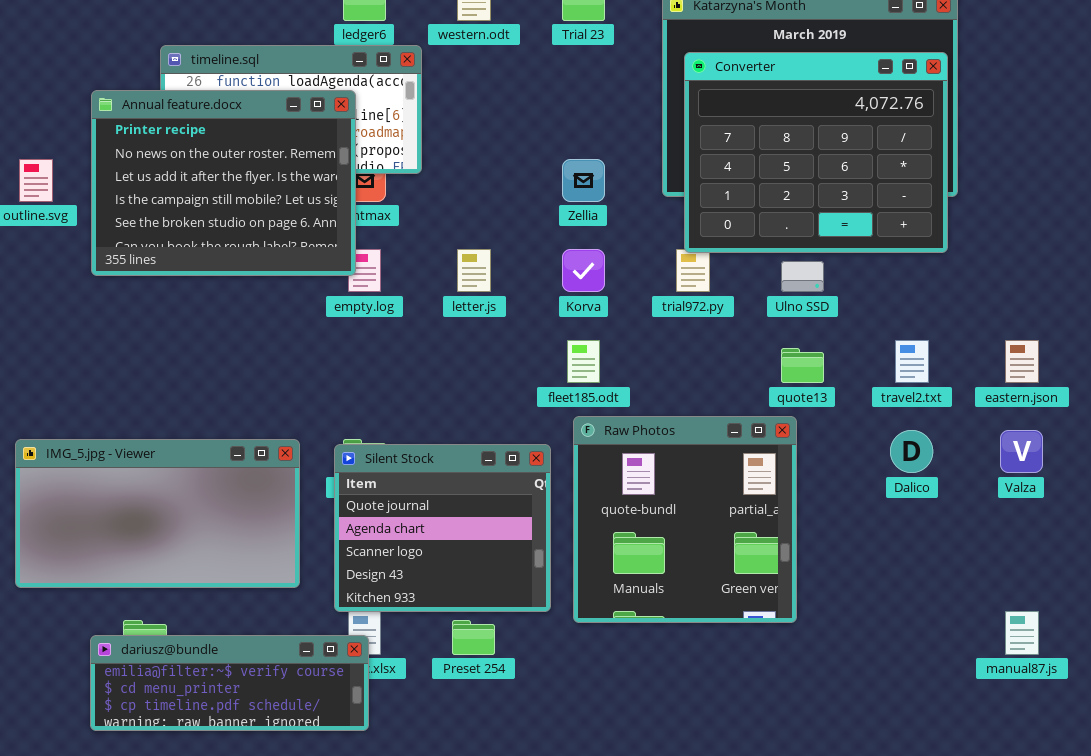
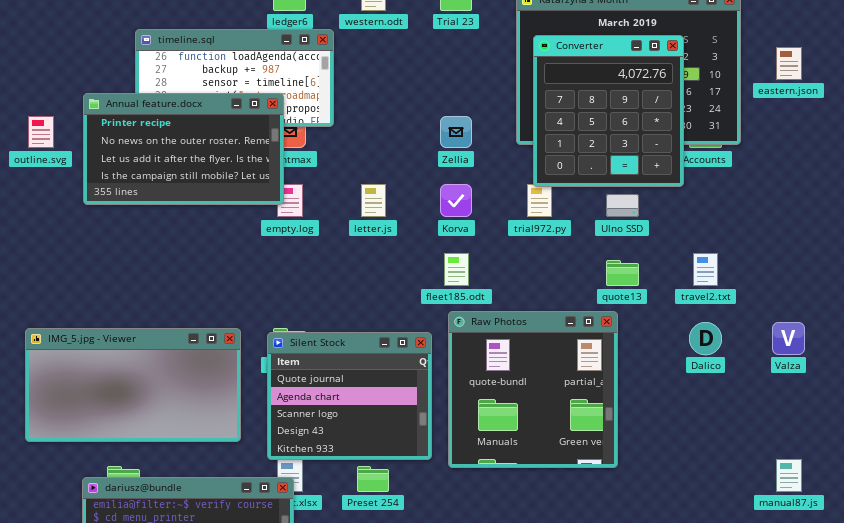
Converter: [684,52,948,253] -> [533,35,684,187], resized
Annual feature.docx: [91,90,356,276] -> [83,93,284,205], resized
eastern.json: [1005,340,1039,383] -> [776,47,802,80], moved

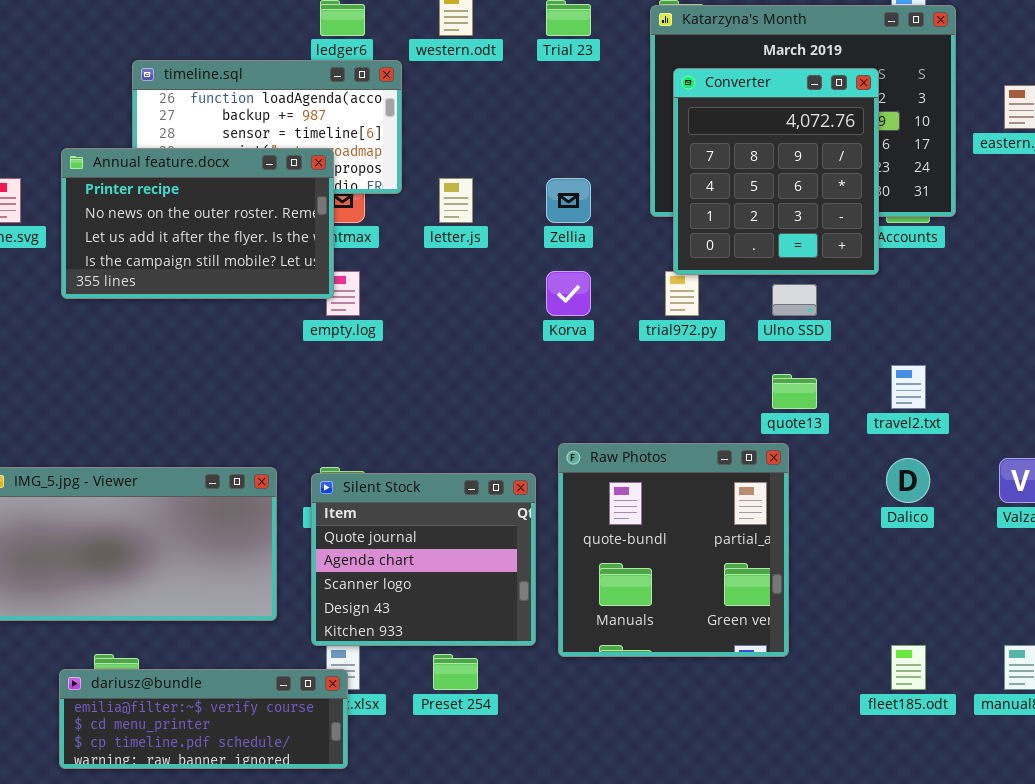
letter.js: [361,184,386,217] -> [439,178,473,223], moved
fleet185.odt: [444,253,469,286] -> [891,645,926,690], moved

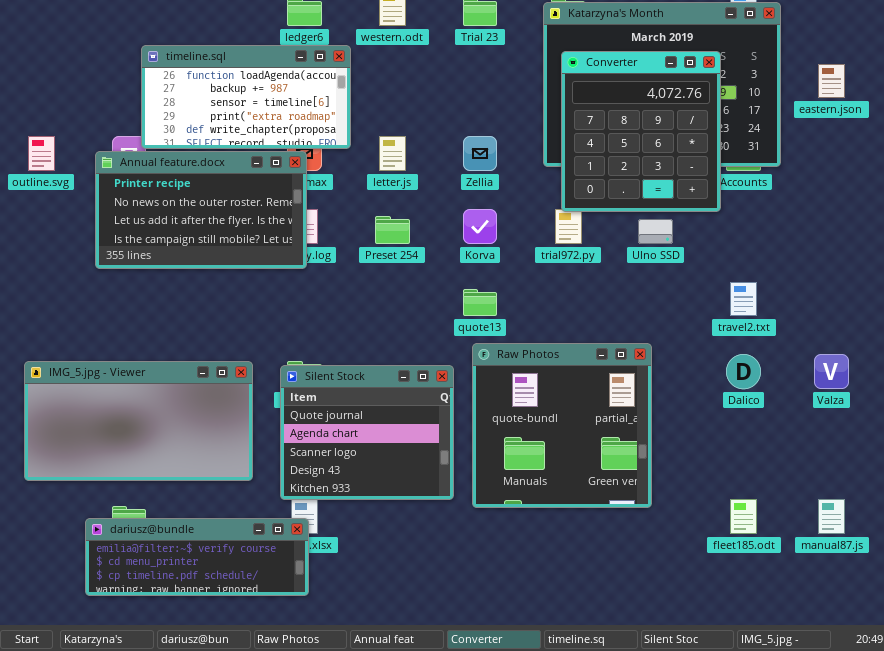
Annual feature.docx: [61,148,334,299] -> [95,151,307,269], moved
quote13: [772,374,817,409] -> [463,289,497,316], moved
Preset 254: [433,654,478,690] -> [375,216,410,244], moved

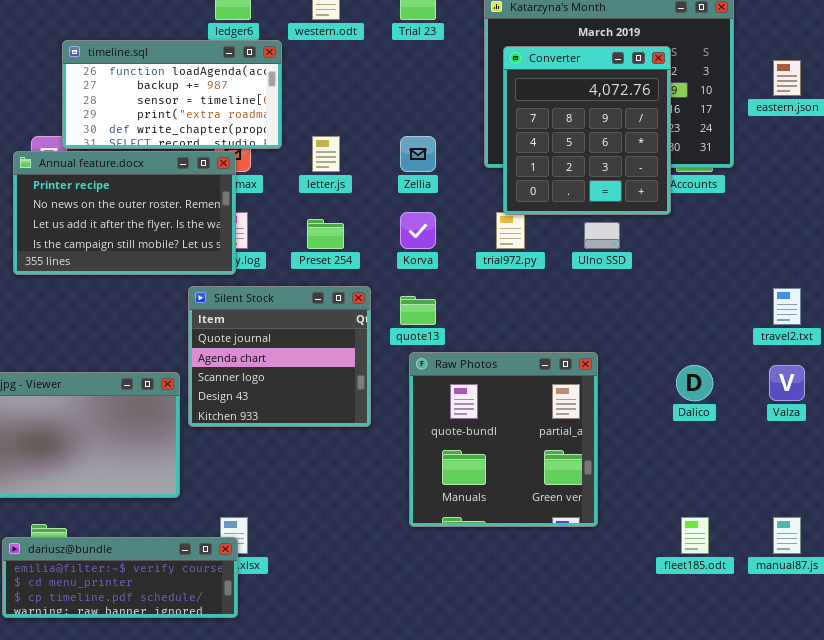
travel2.txt: [730,282,757,316] -> [773,288,801,325], moved
Silent Stock: [280,365,454,500] -> [188,286,371,427], moved

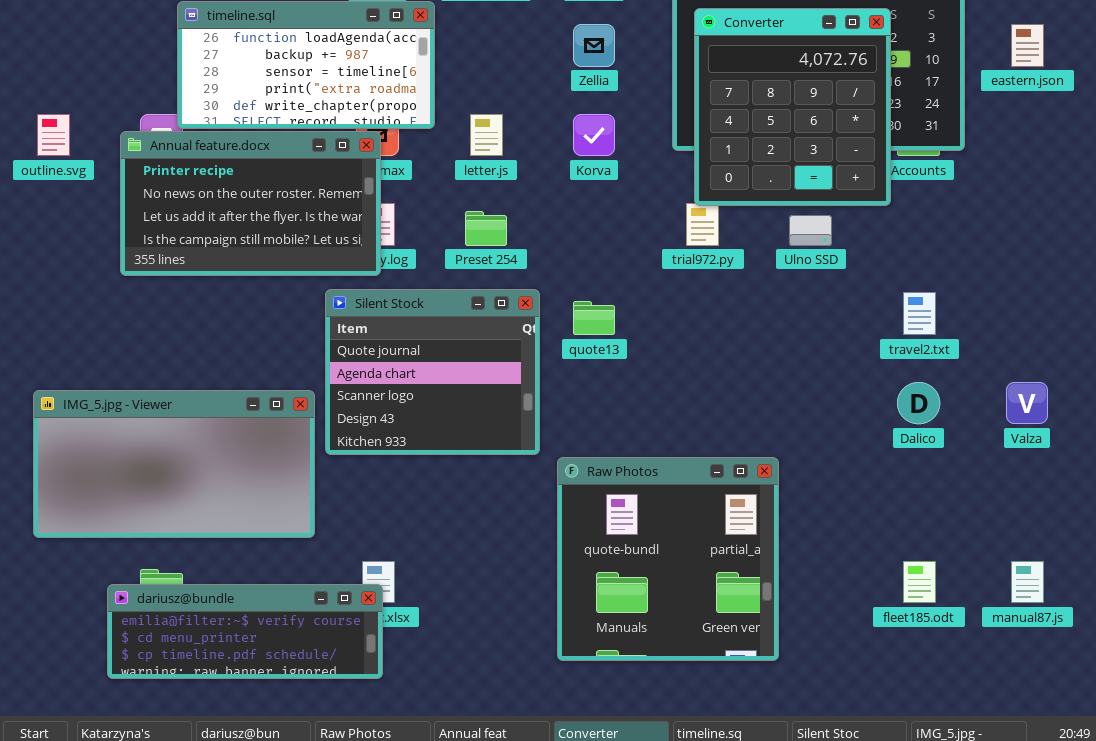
Zellia: [400,136,436,172] -> [573,24,615,67], moved
Korva: [400,212,436,249] -> [573,114,615,156], moved
travel2.txt: [773,288,801,325] -> [903,292,936,335], moved
Raw Photos: [409,352,598,527] -> [557,457,779,661], moved

